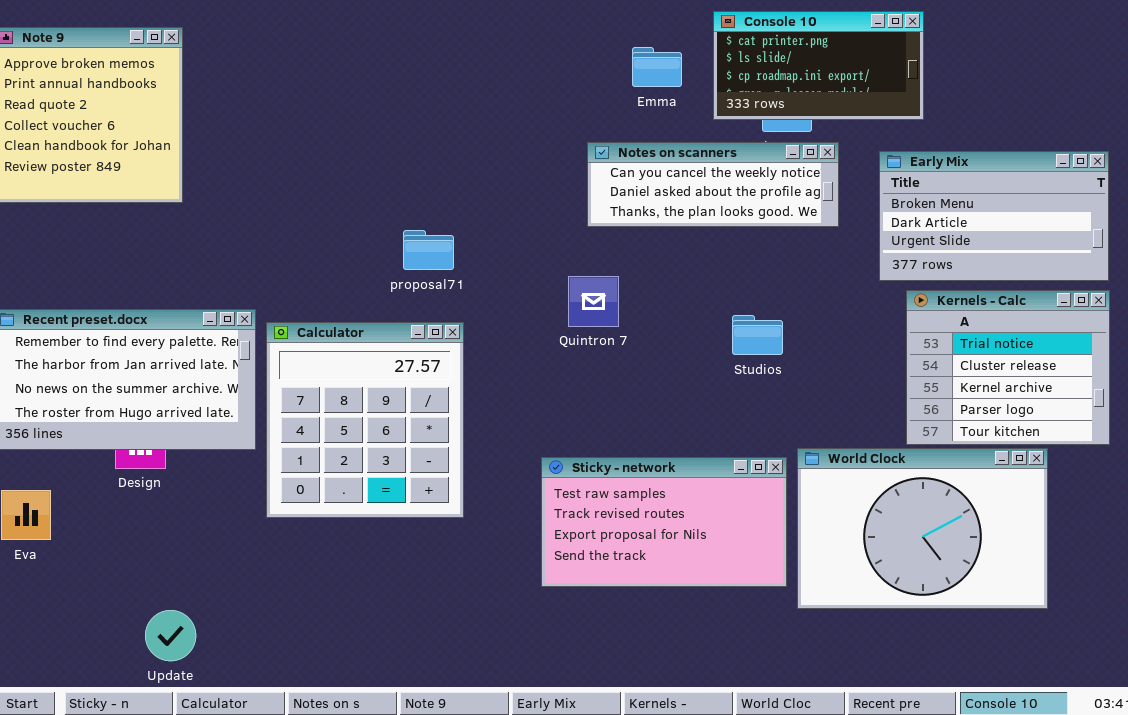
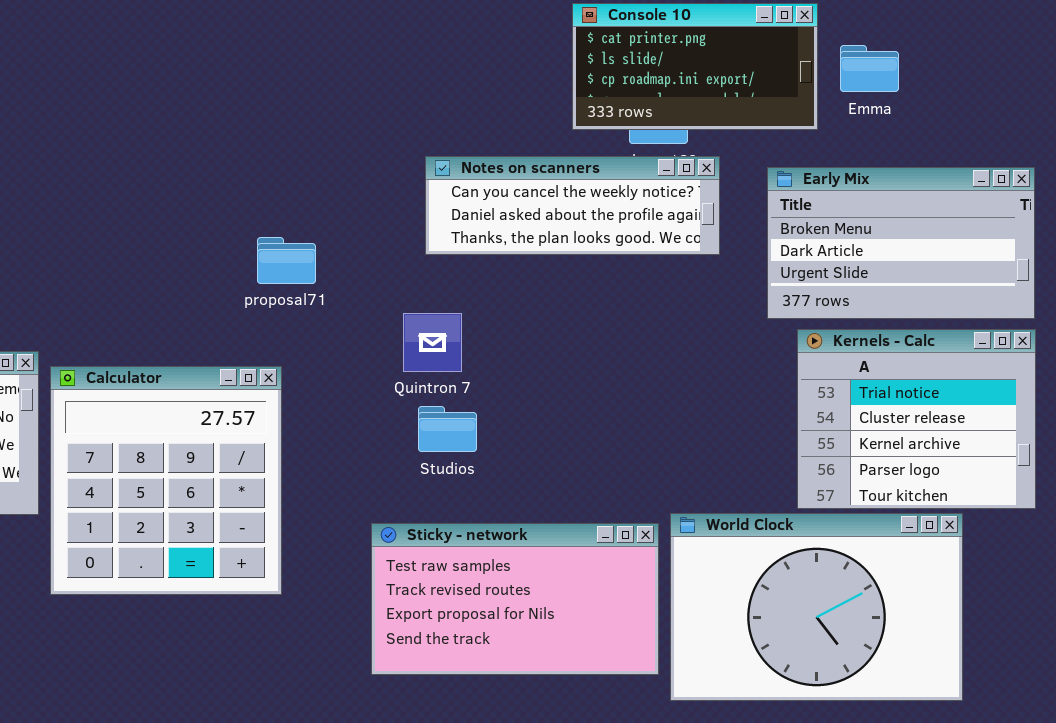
Emma: [632,47,682,87] -> [840,45,899,92], moved
proposal71: [403,230,454,270] -> [257,237,316,284], moved
Studios: [732,315,783,355] -> [418,406,477,452], moved

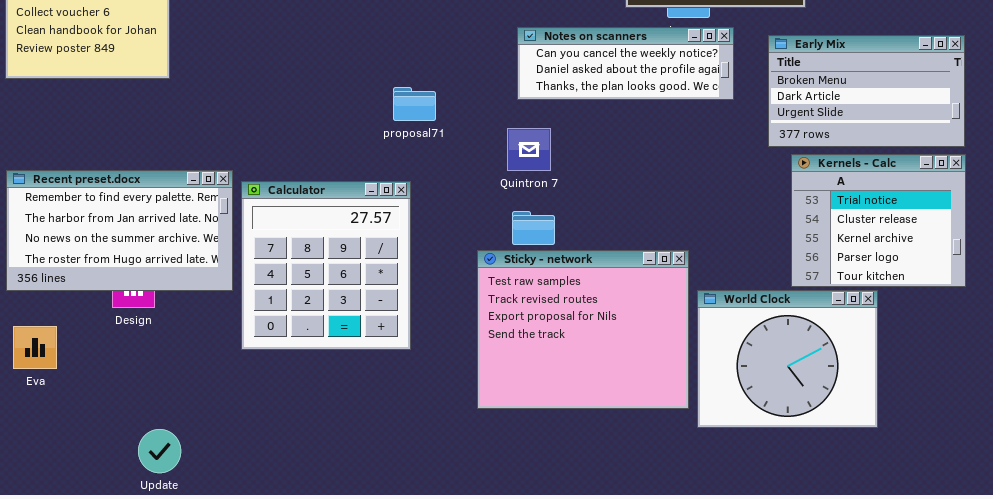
Quintron 7: [403,313,462,372] -> [507,128,551,171], moved
World Clock: [670,513,963,701] -> [697,290,878,428], resized
Sticky - network: [371,523,659,675] -> [477,250,689,409], resized

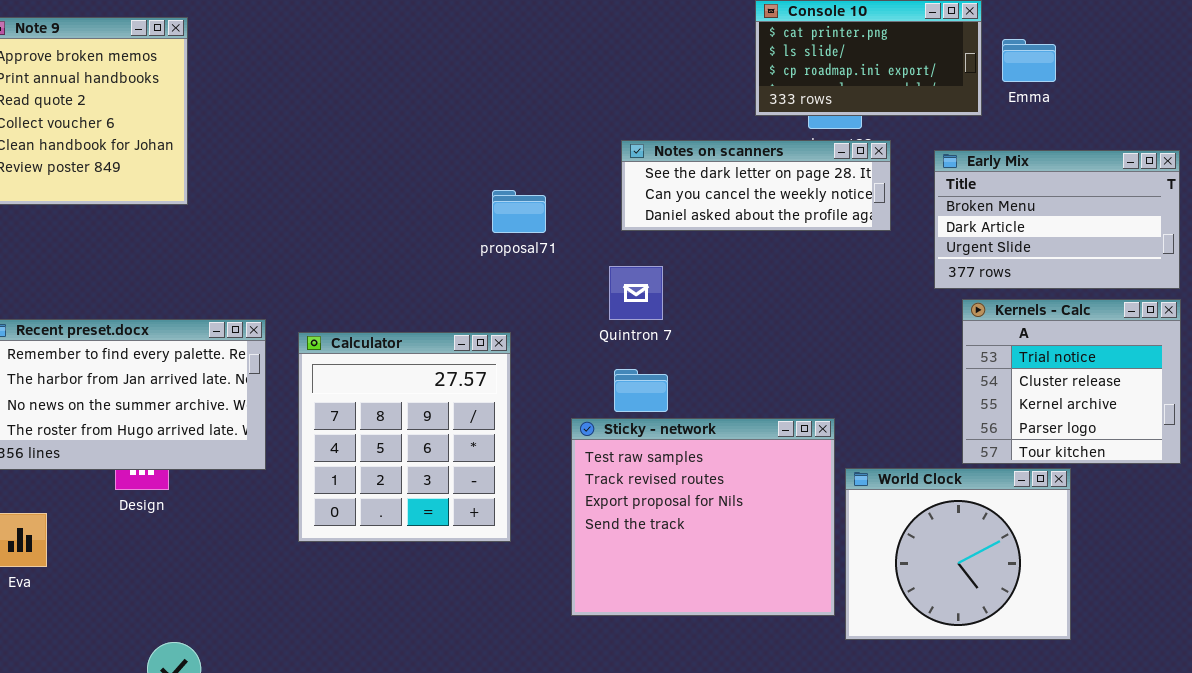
Notes on scanners: [517,27,734,100] -> [621,140,891,231], scrolled up 1 row
proposal71: [393,87,436,121] -> [492,190,546,233], moved
Calculator: [241,181,411,350] -> [298,332,511,542], moved

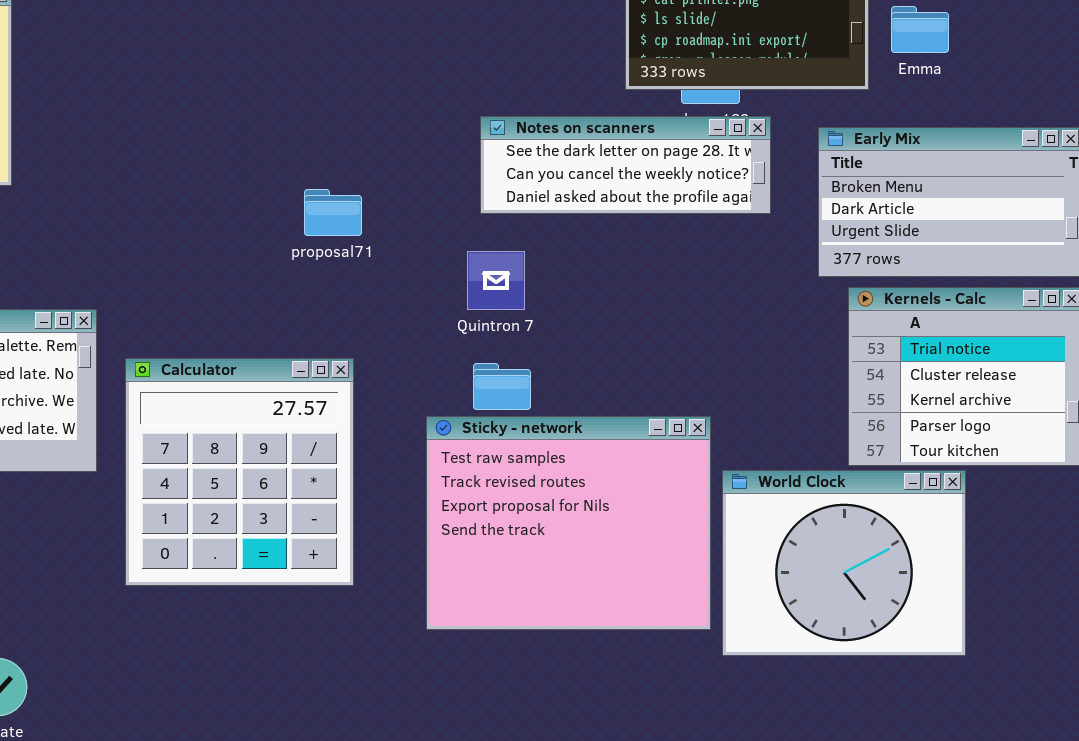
proposal71: [492,190,546,233] -> [304,189,362,236], moved
Calculator: [298,332,511,542] -> [125,358,354,586], moved

